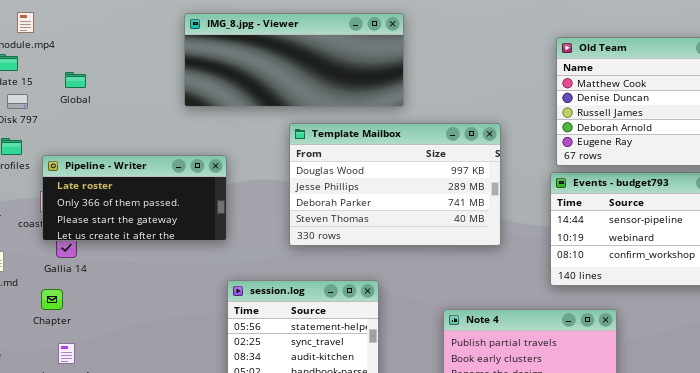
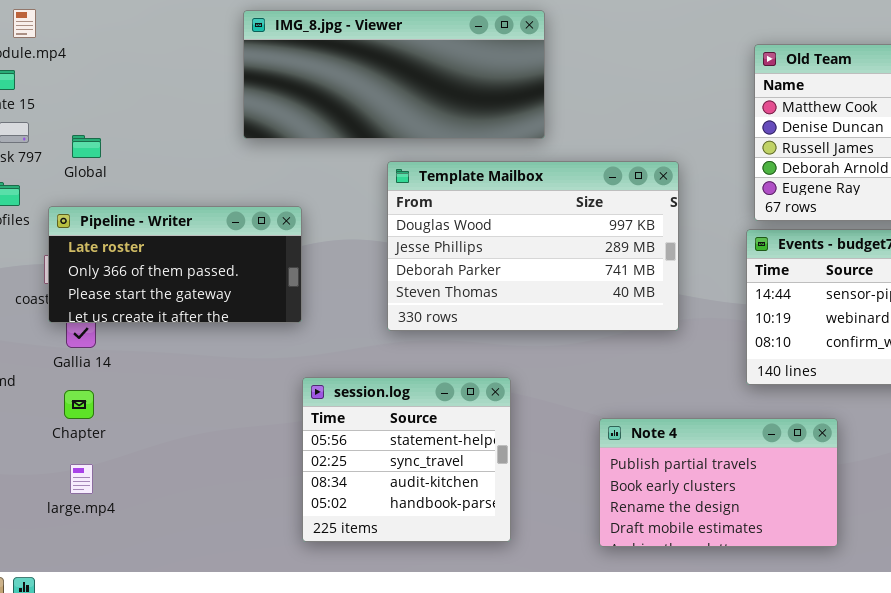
Global: [65,72,86,88] -> [72,135,101,158], moved
Chapter: [41,289,63,310] -> [64,390,94,419], moved

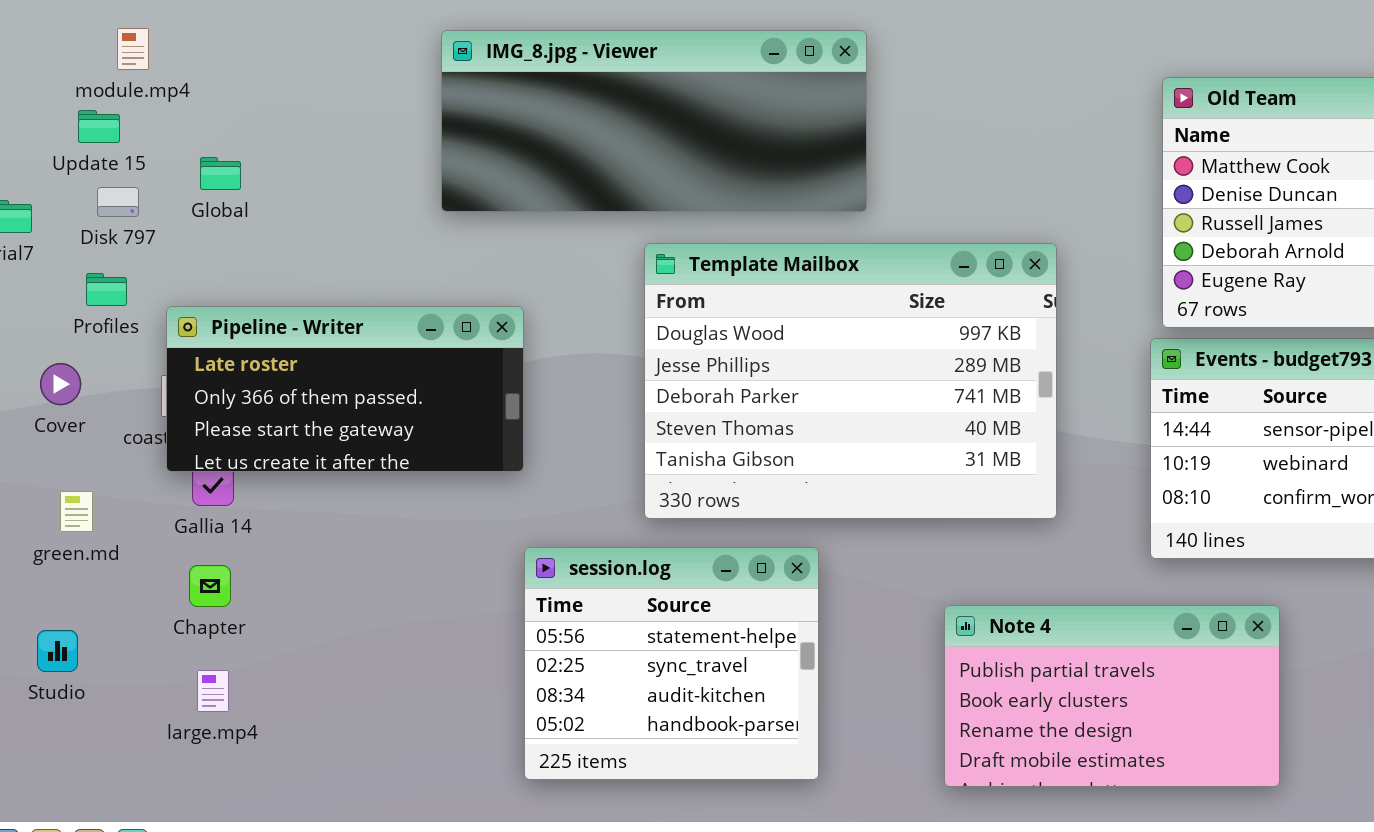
Global: [72,135,101,158] -> [200,157,241,190], moved
Template Mailbox: [387,161,679,331] -> [644,243,1057,519], resized

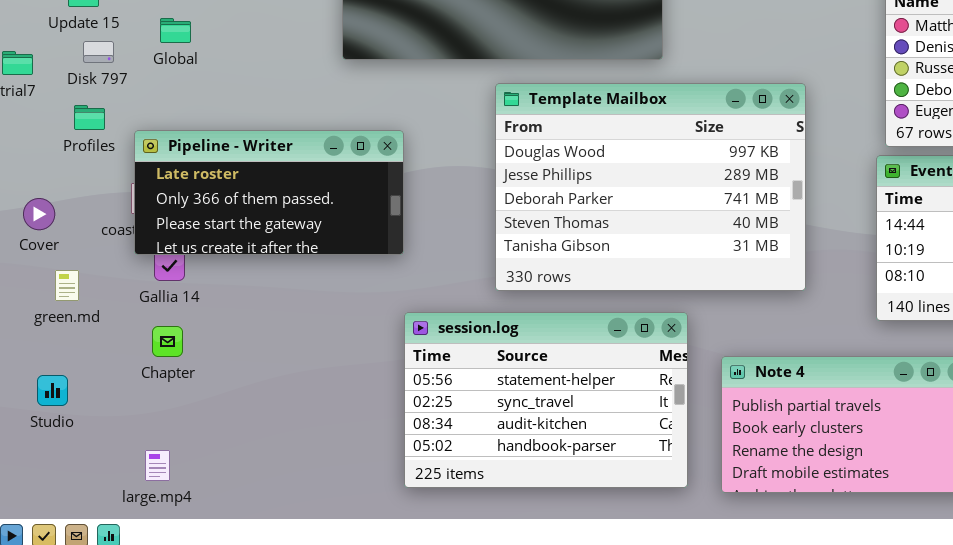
Cover: [40,363,81,405] -> [23,198,55,230], moved
session.log: [524,547,819,780] -> [404,312,688,488], resized
large.mp4: [197,670,229,712] -> [145,450,170,481], moved

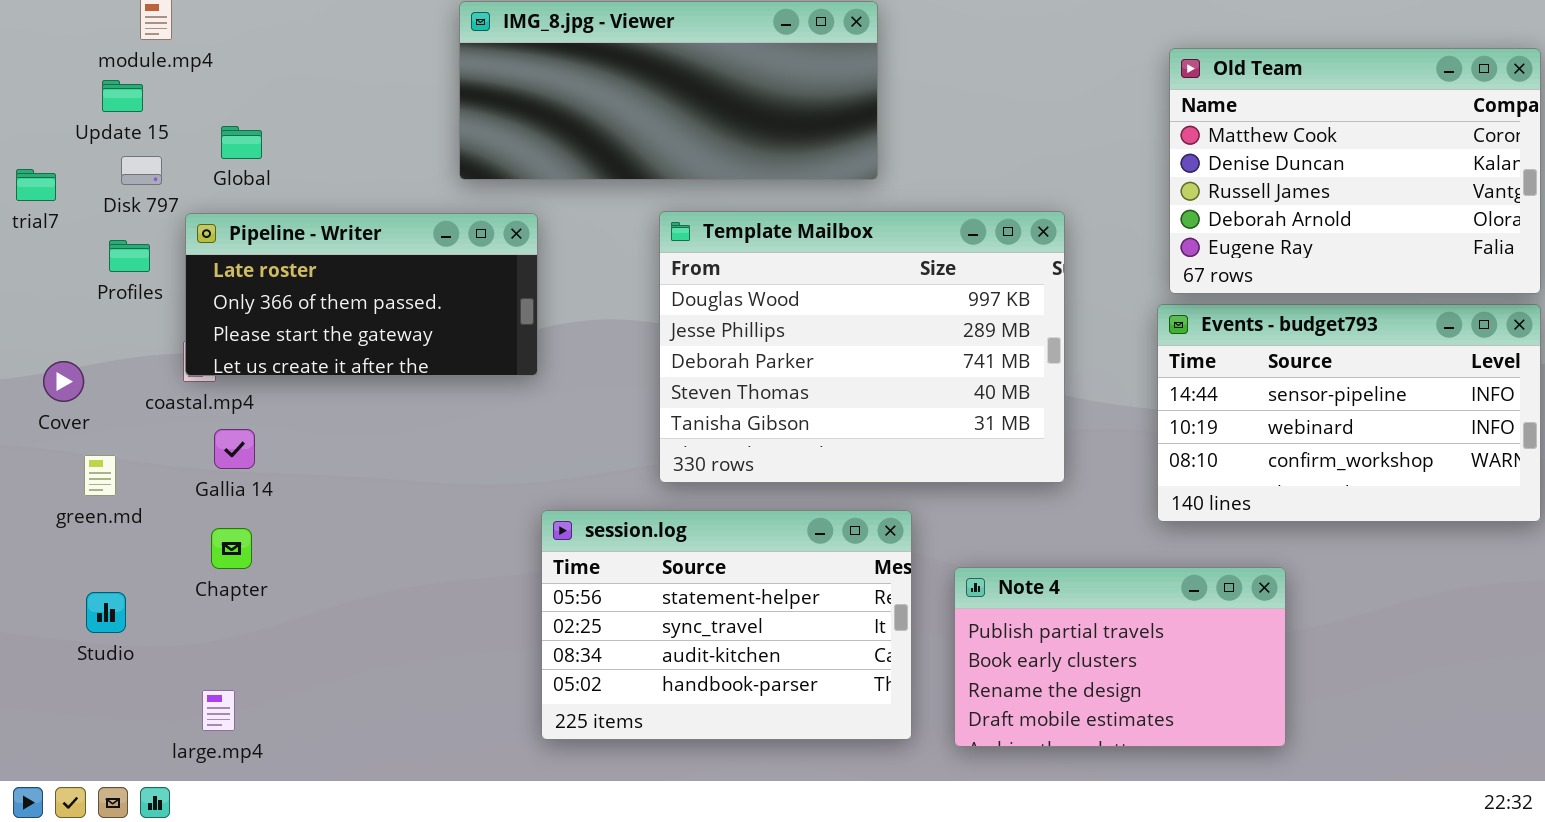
Pipeline - Writer: [134,130,404,255] -> [185,213,538,376], moved
Studio: [37,375,68,406] -> [86,592,126,633], moved

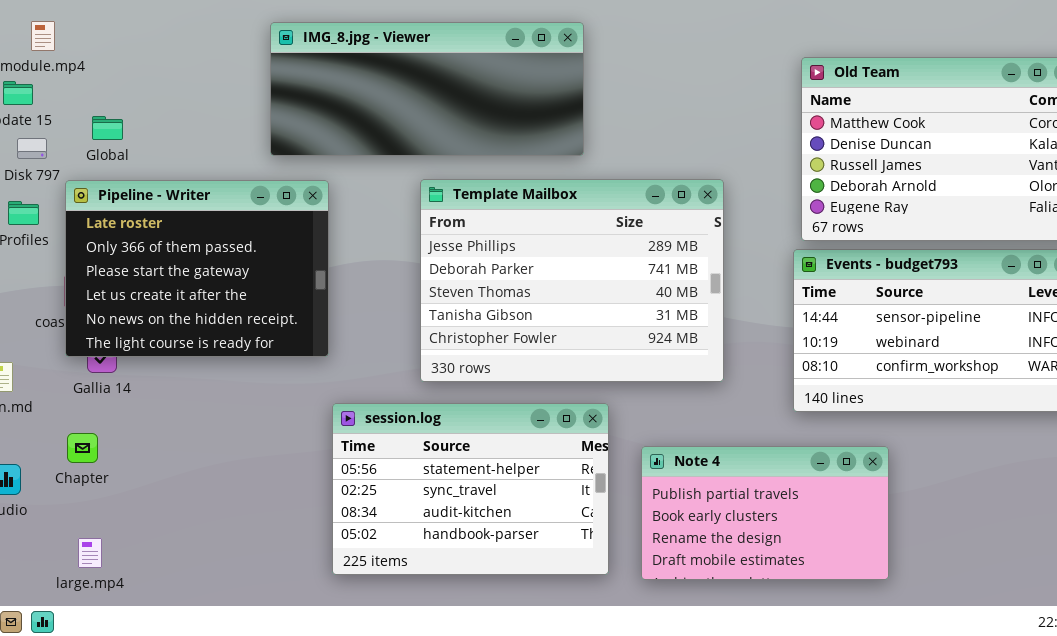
Template Mailbox: [659,211,1065,483] -> [420,179,724,382], scrolled down 1 row
Pipeline - Writer: [185,213,538,376] -> [65,180,329,357], resized
Chapter: [211,528,252,569] -> [67,433,98,463], moved

